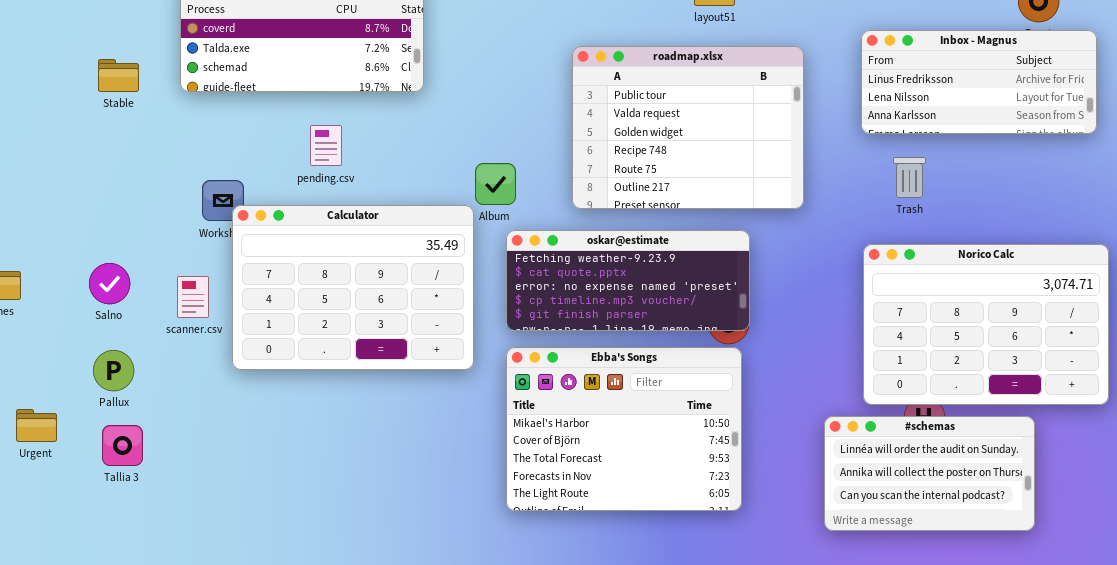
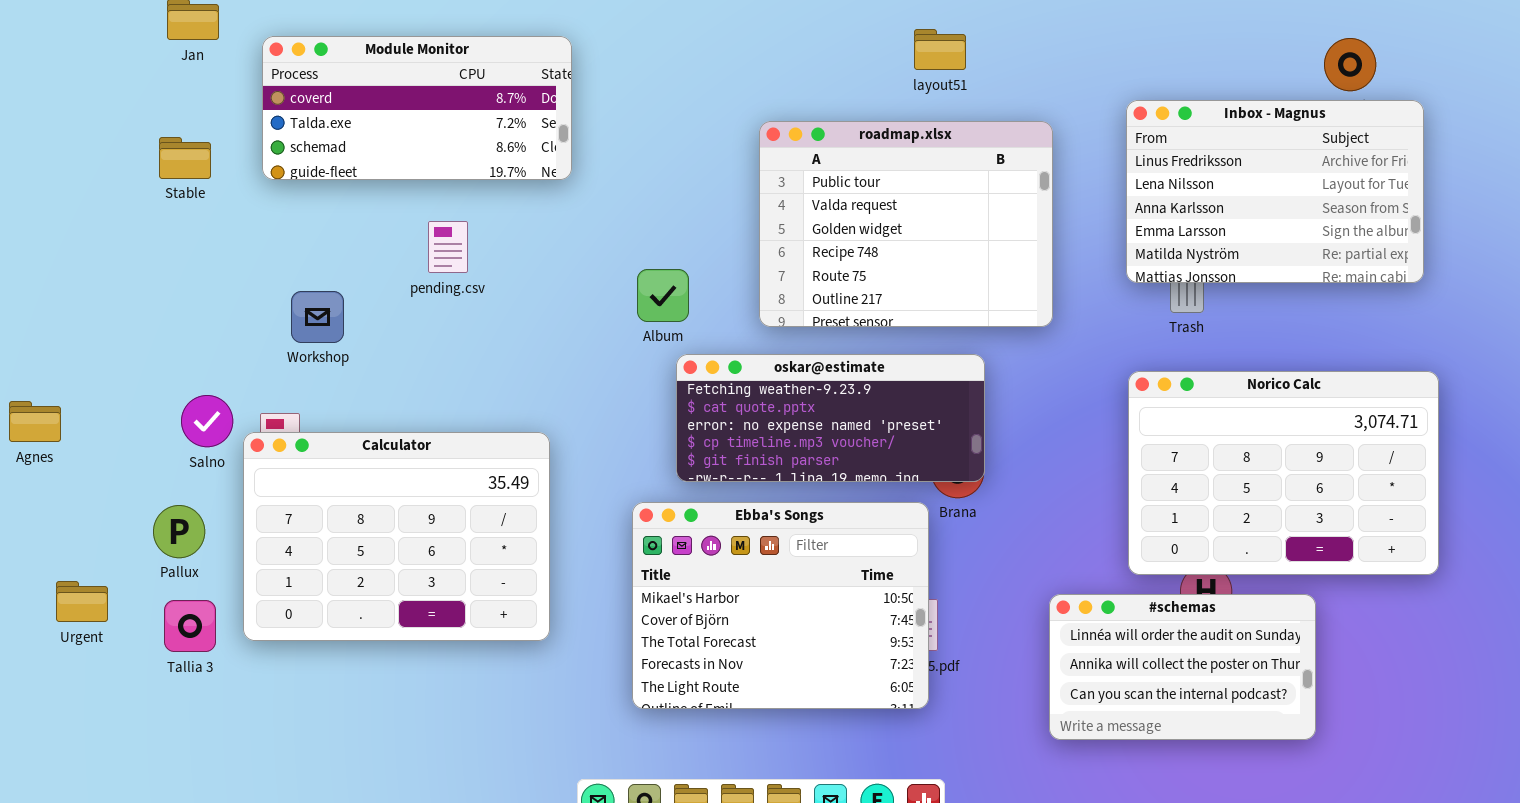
Inbox - Magnus: [861,30,1097,134] -> [1126,100,1424,283], resized
Calculator: [232,205,474,370] -> [243,432,550,641], moved
Salno: [89,263,130,304] -> [181,395,233,447], moved
Ebba's Songs: [506,347,742,511] -> [632,502,929,709], moved
#schemas: [824,416,1035,531] -> [1049,594,1316,740], moved

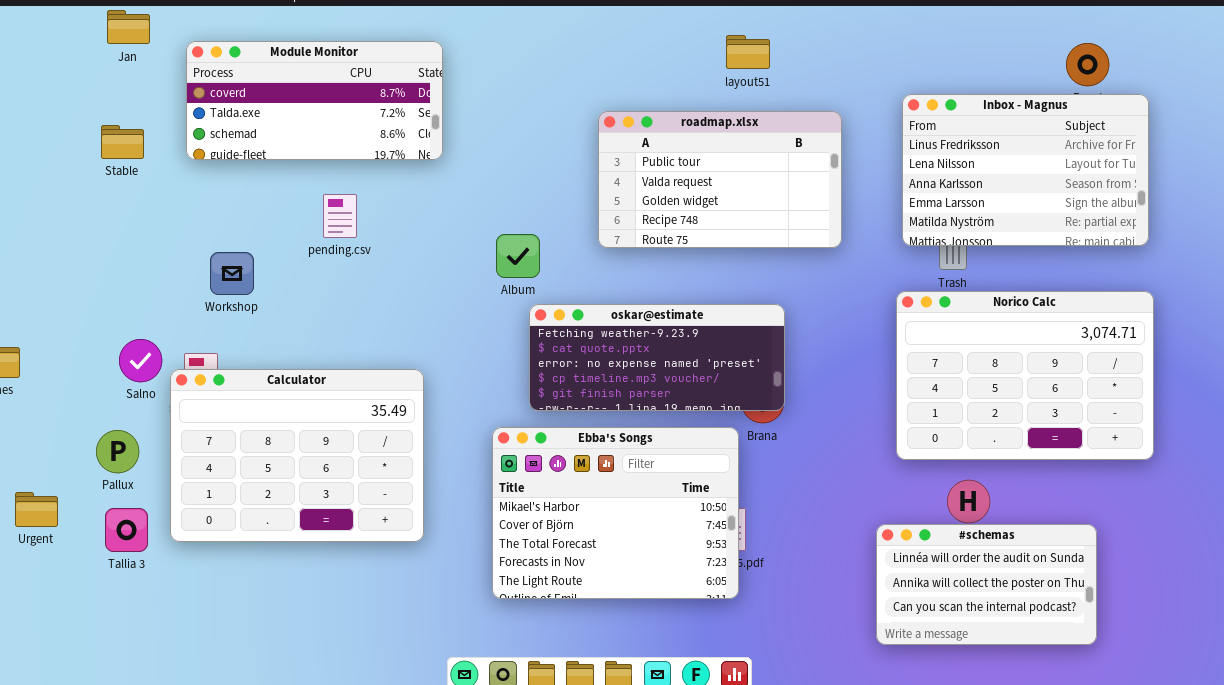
roadmap.xlsx: [759,121,1053,327] -> [598,111,842,248], resized
Norico Calc: [1128,371,1439,575] -> [896,291,1154,460], moved
#schemas: [1049,594,1316,740] -> [876,524,1097,645], moved

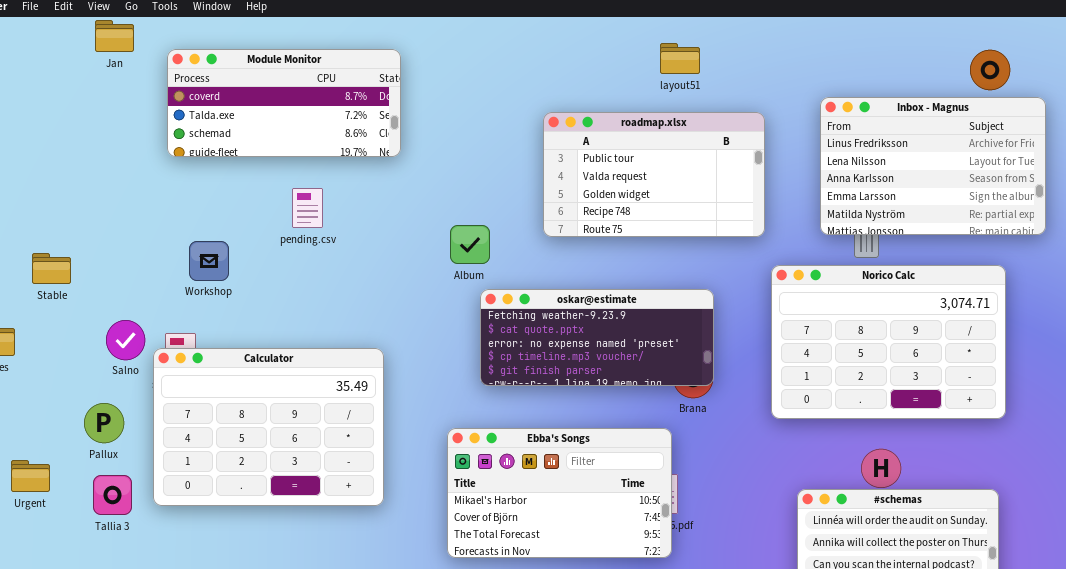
Stable: [101,125,144,159] -> [32,253,71,284], moved
Norico Calc: [896,291,1154,460] -> [771,265,1006,419], moved
Ebba's Songs: [492,427,739,599] -> [447,428,672,558], resized

